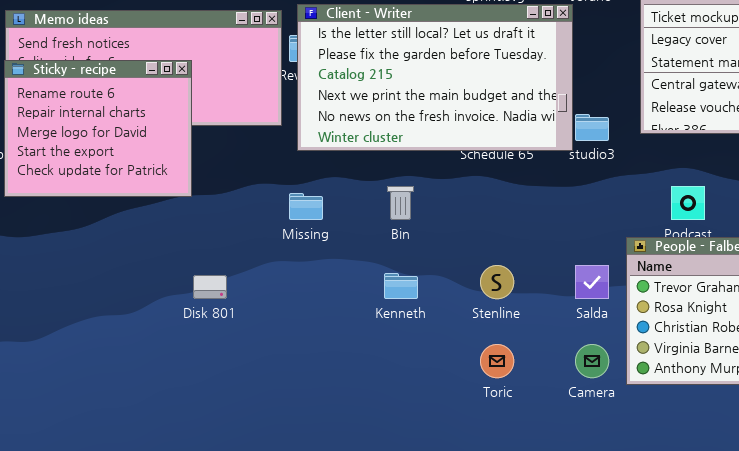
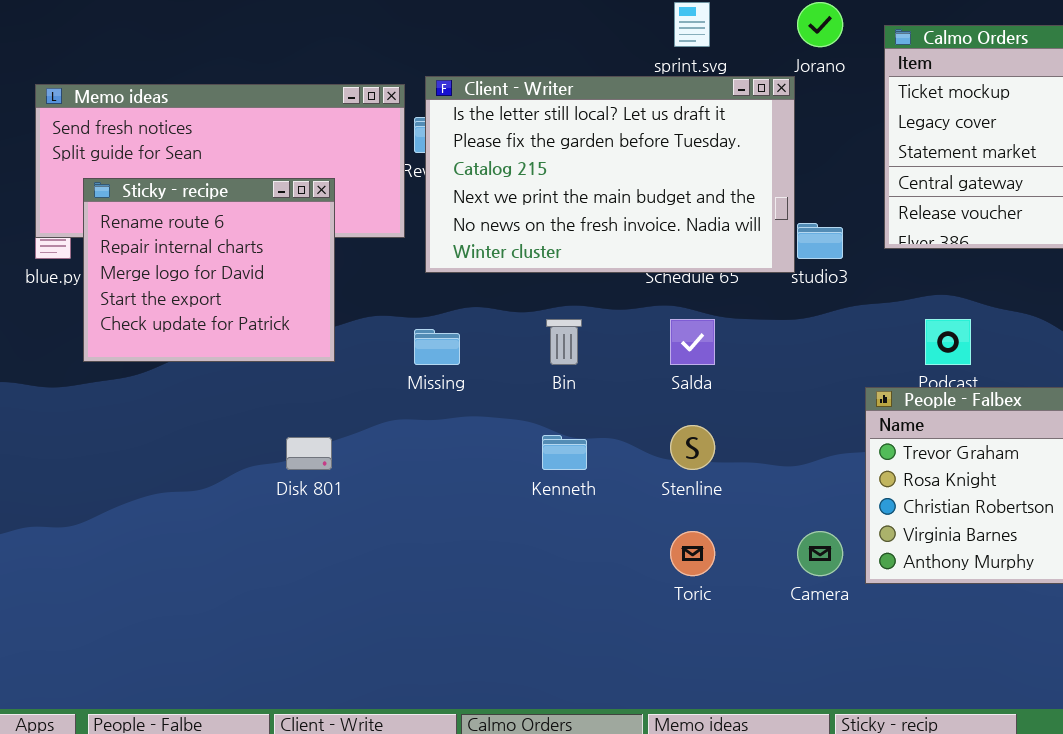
Sticky - recipe: [4,60,192,197] -> [83,178,335,362], moved
Salda: [575,265,609,299] -> [670,319,715,365], moved

